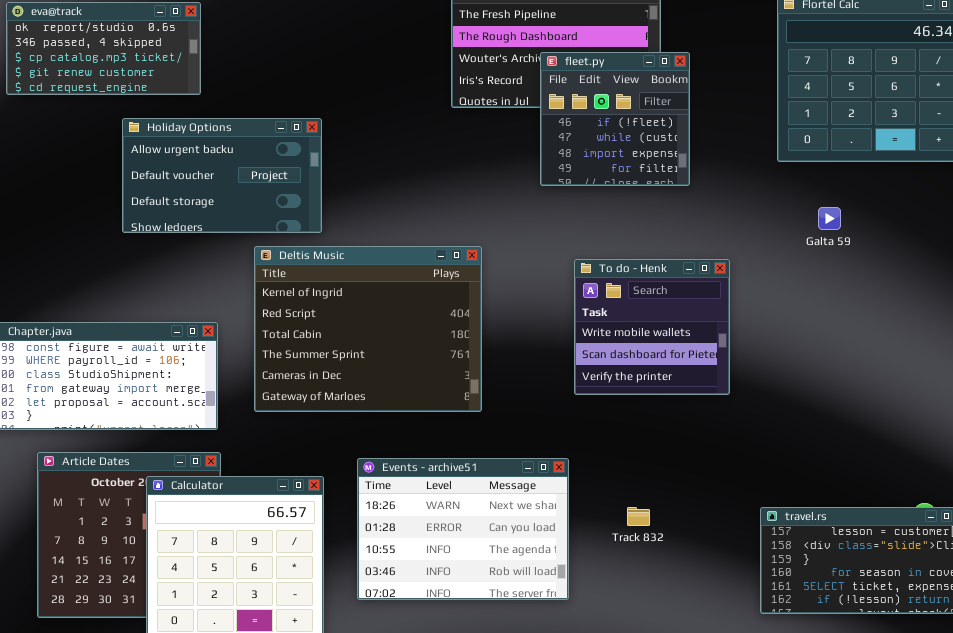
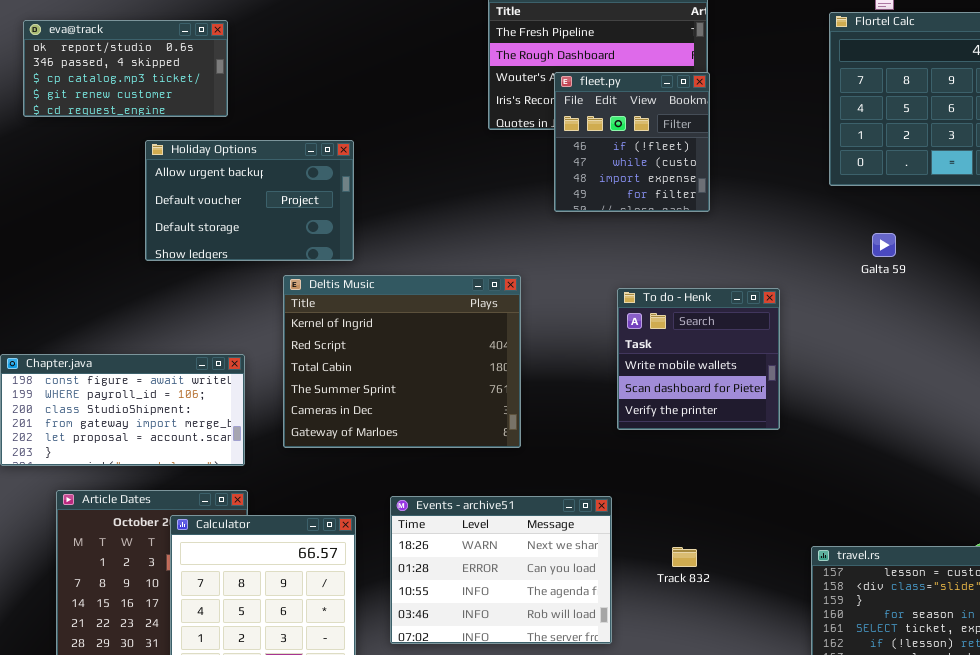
fleet.py: [540,52,690,186] -> [554,72,710,212], moved

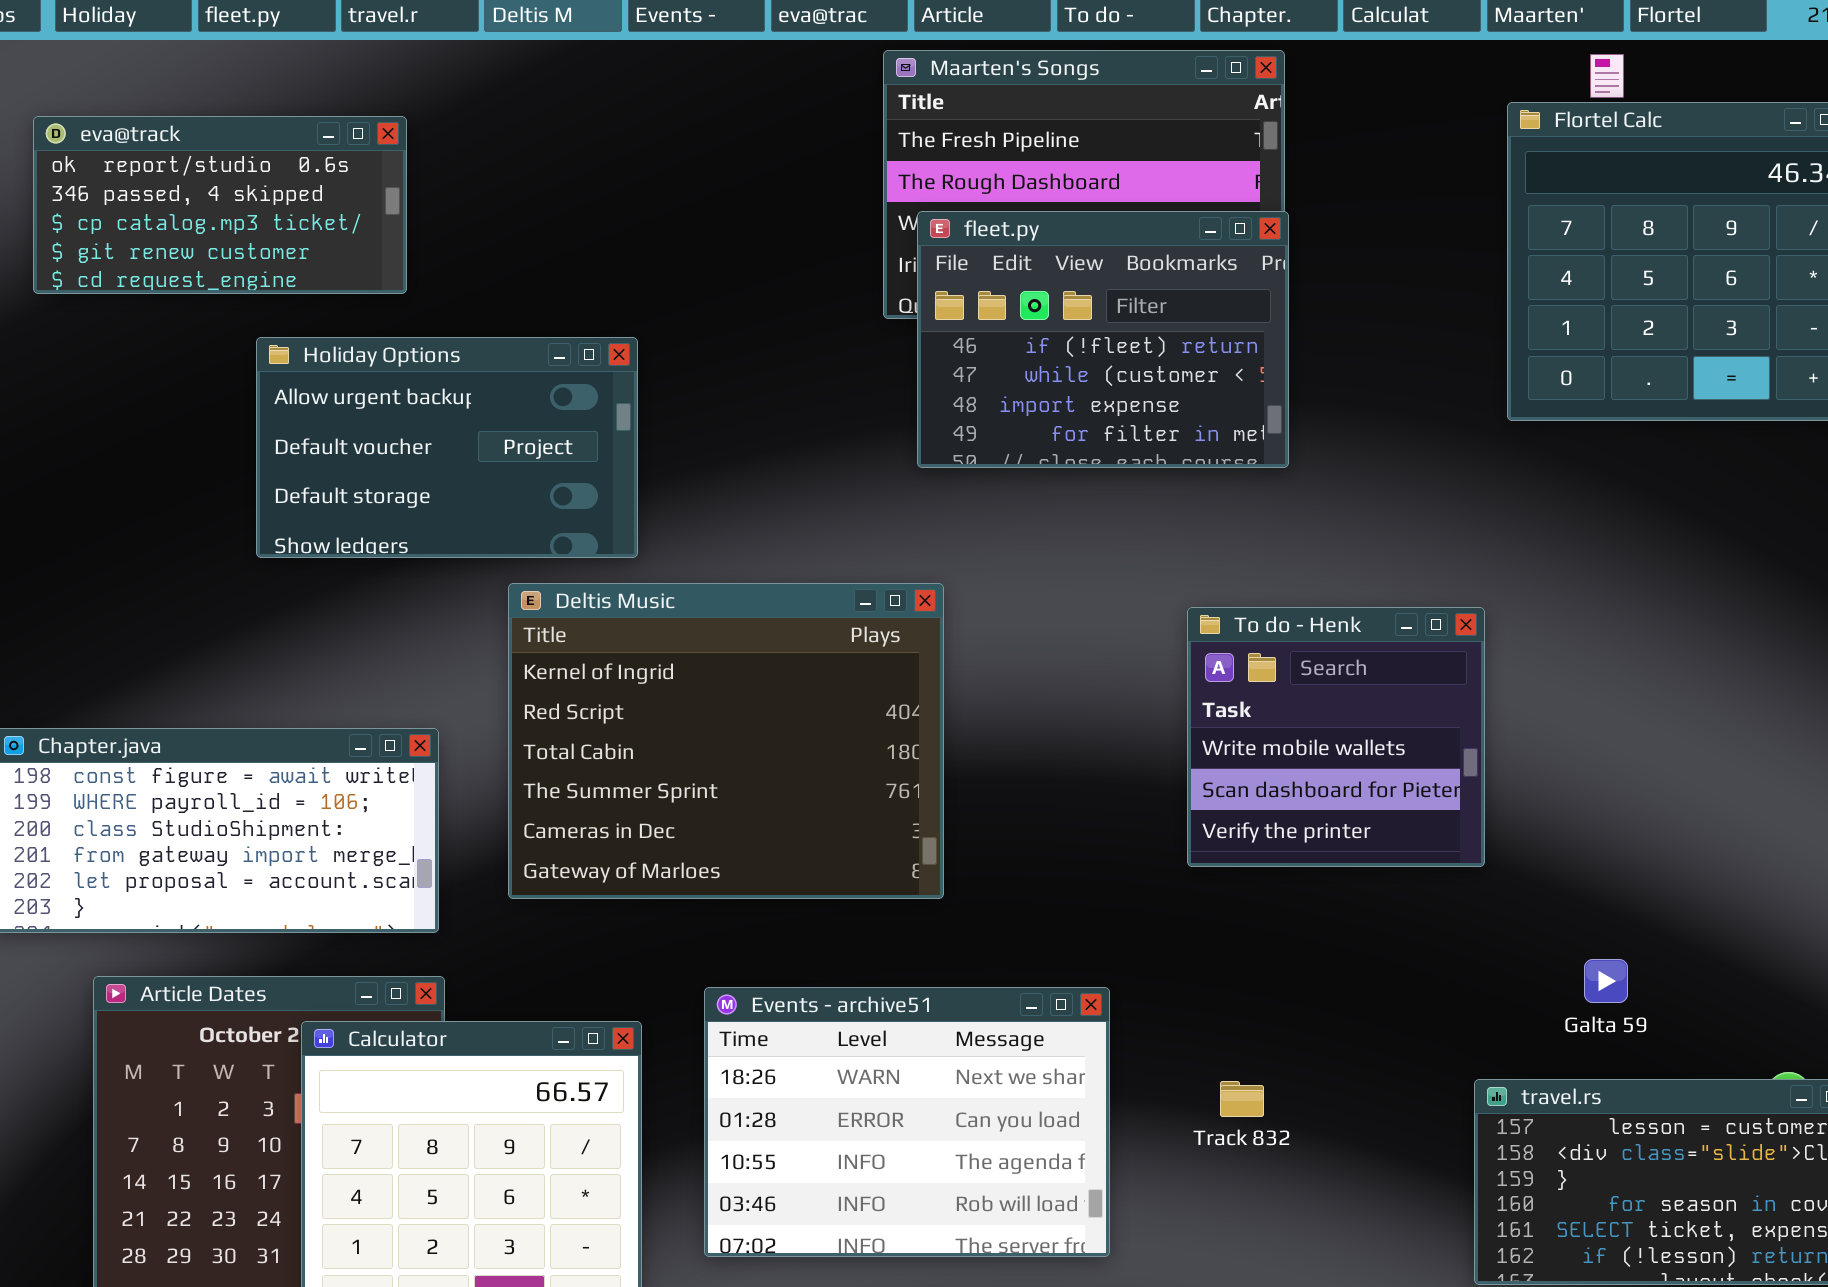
fleet.py: [554,72,710,212] -> [917,211,1289,468], resized
Galta 59: [872,233,896,257] -> [1584,959,1628,1003], moved
To do - Henk: [617,288,780,430] -> [1187,607,1485,867], moved

